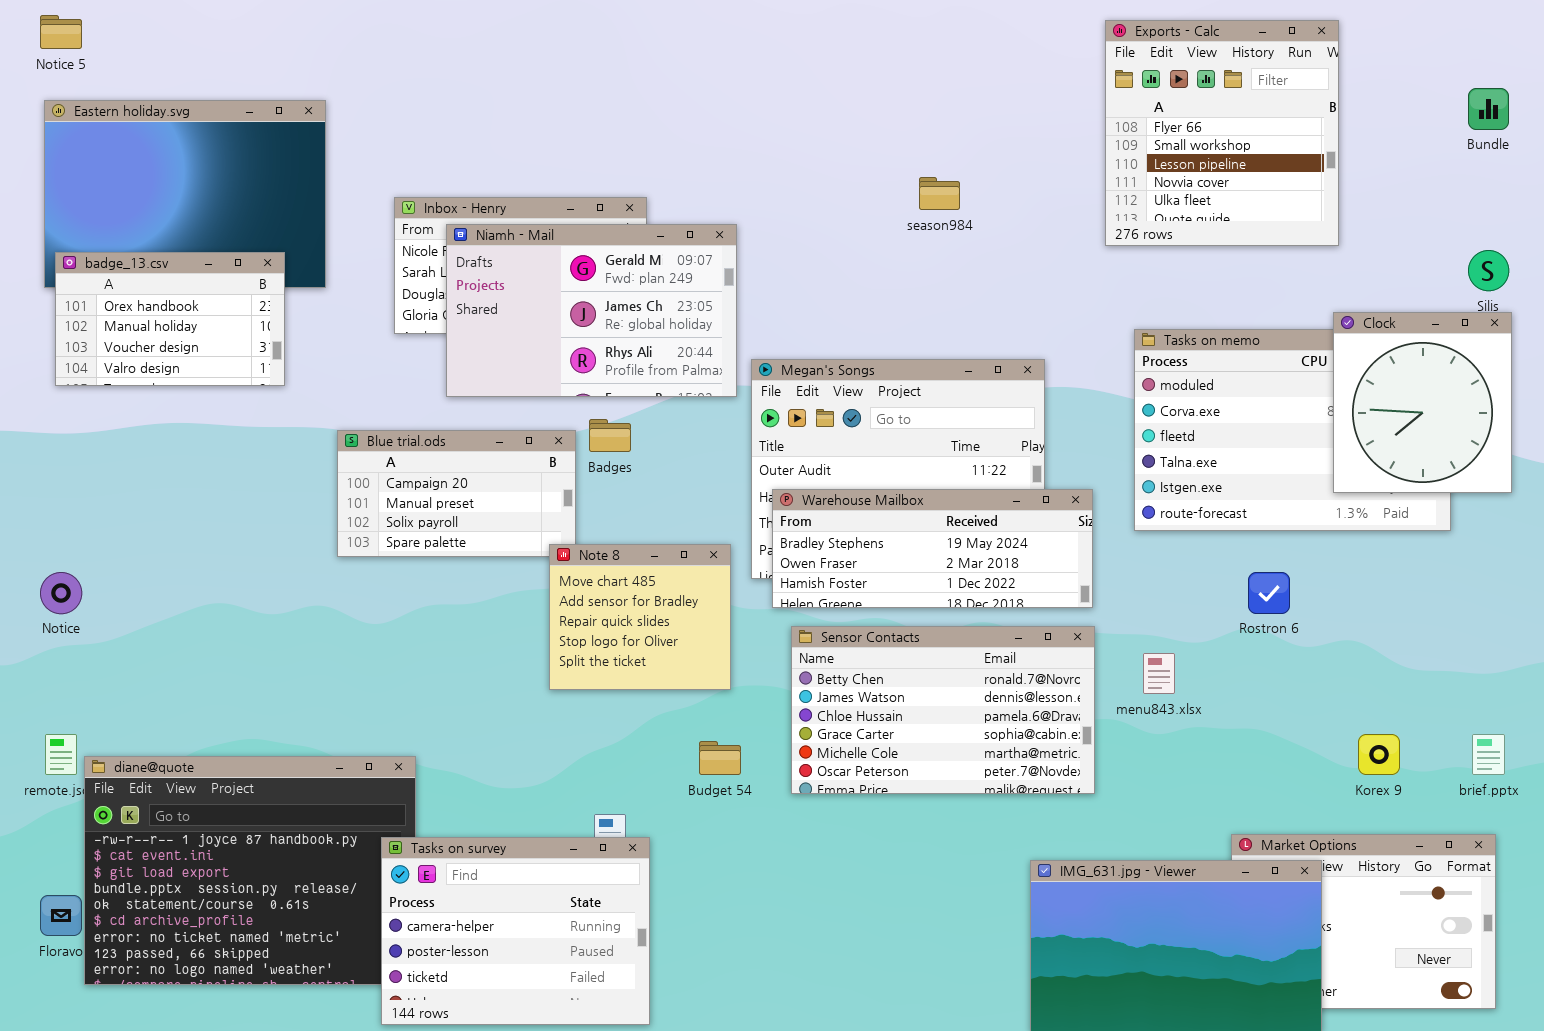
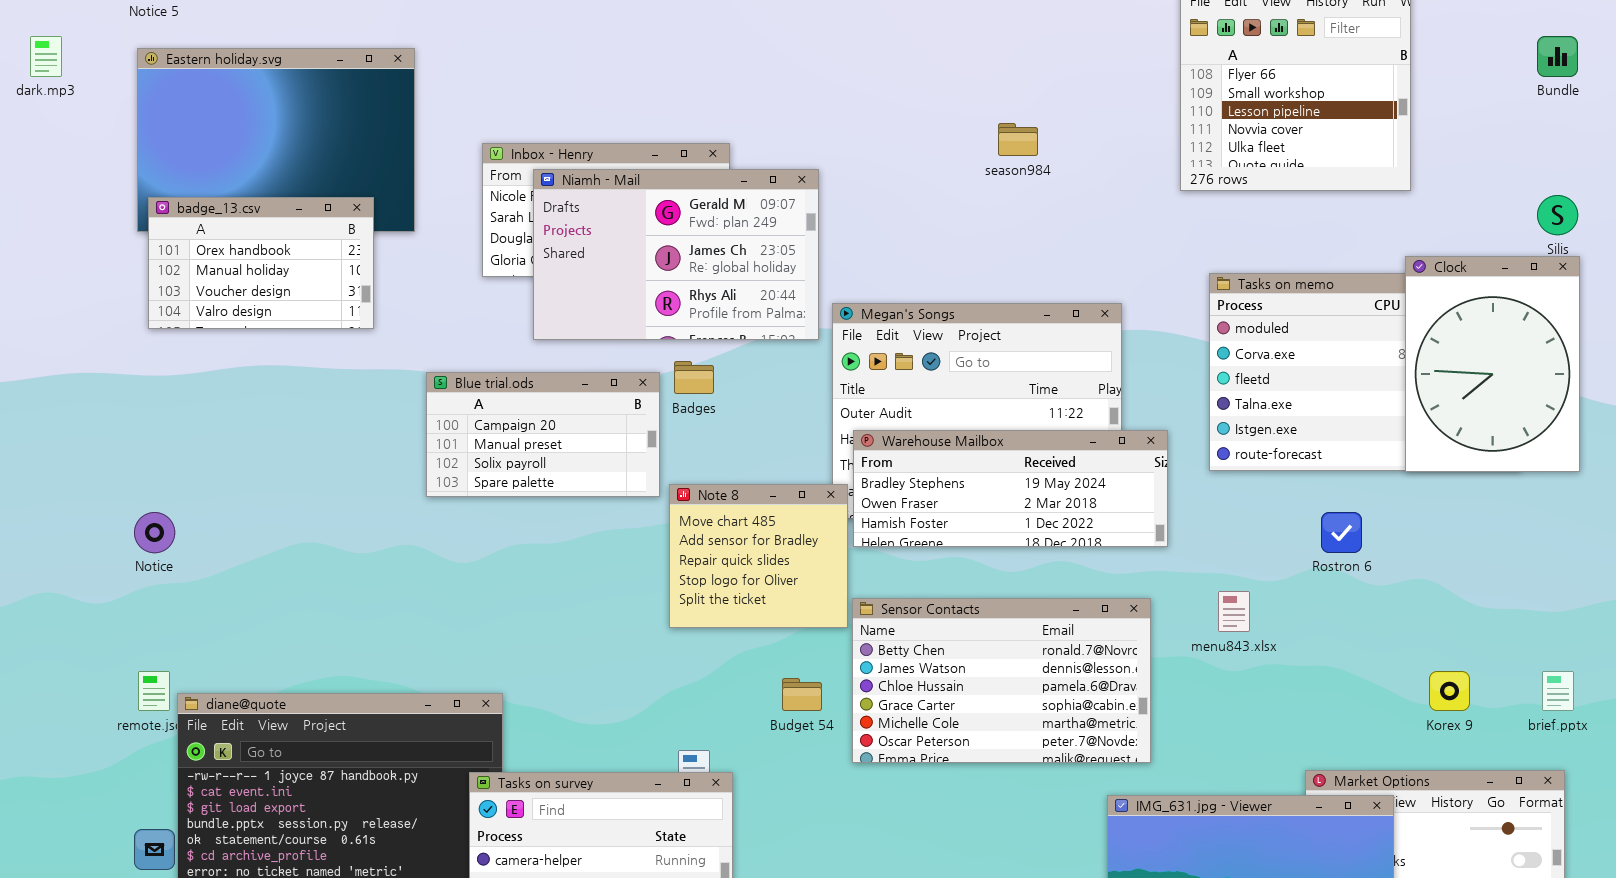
Clock: [1333,312,1512,493] -> [1405,256,1580,472], resized
Note 8: [549,544,731,690] -> [669,484,848,628], moved
Sensor Contacts: [791,626,1095,794] -> [852,598,1151,763], moved

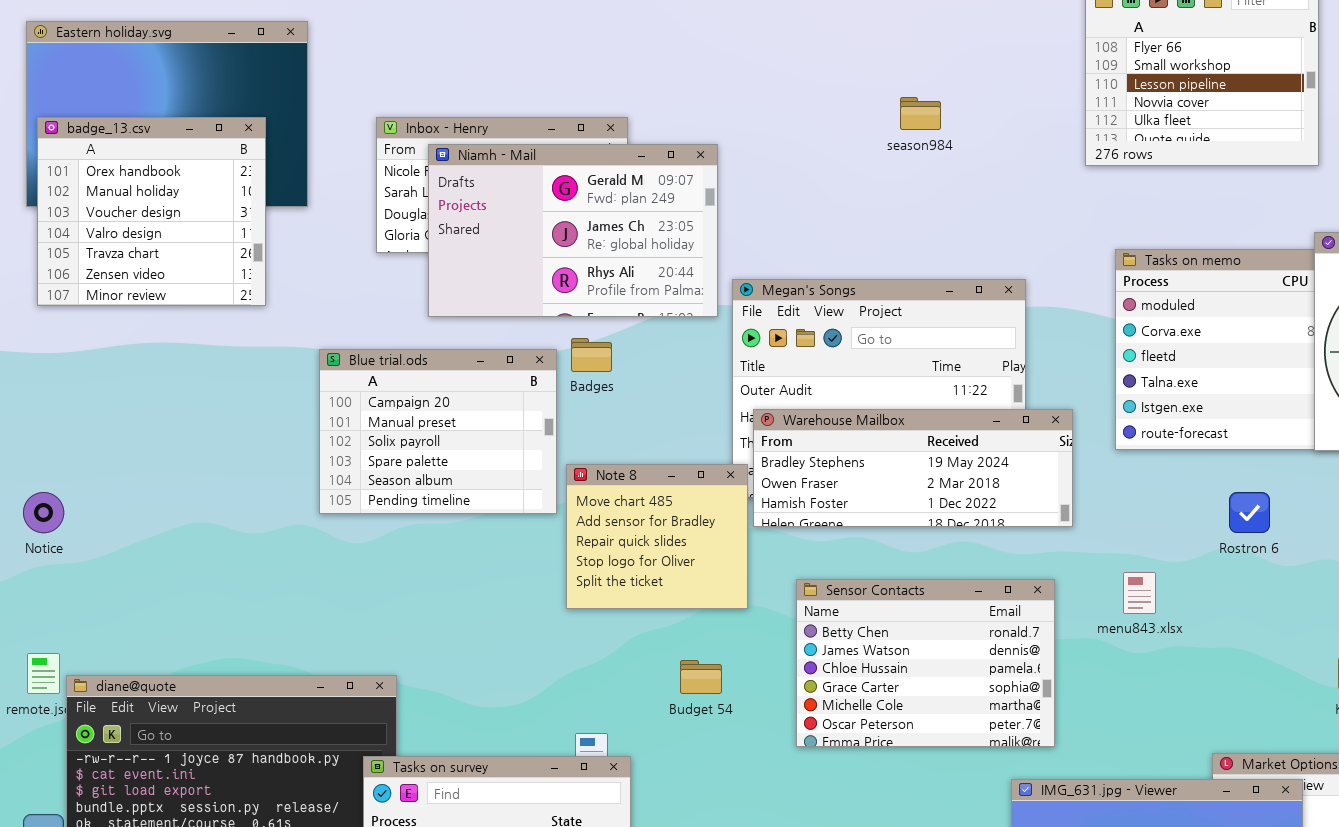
badge_13.csv: [148,197,374,329] -> [37,117,266,306], resized
Blue trial.ods: [426,372,660,497] -> [319,349,557,514], resized
Sensor Contacts: [852,598,1151,763] -> [796,579,1055,747], resized

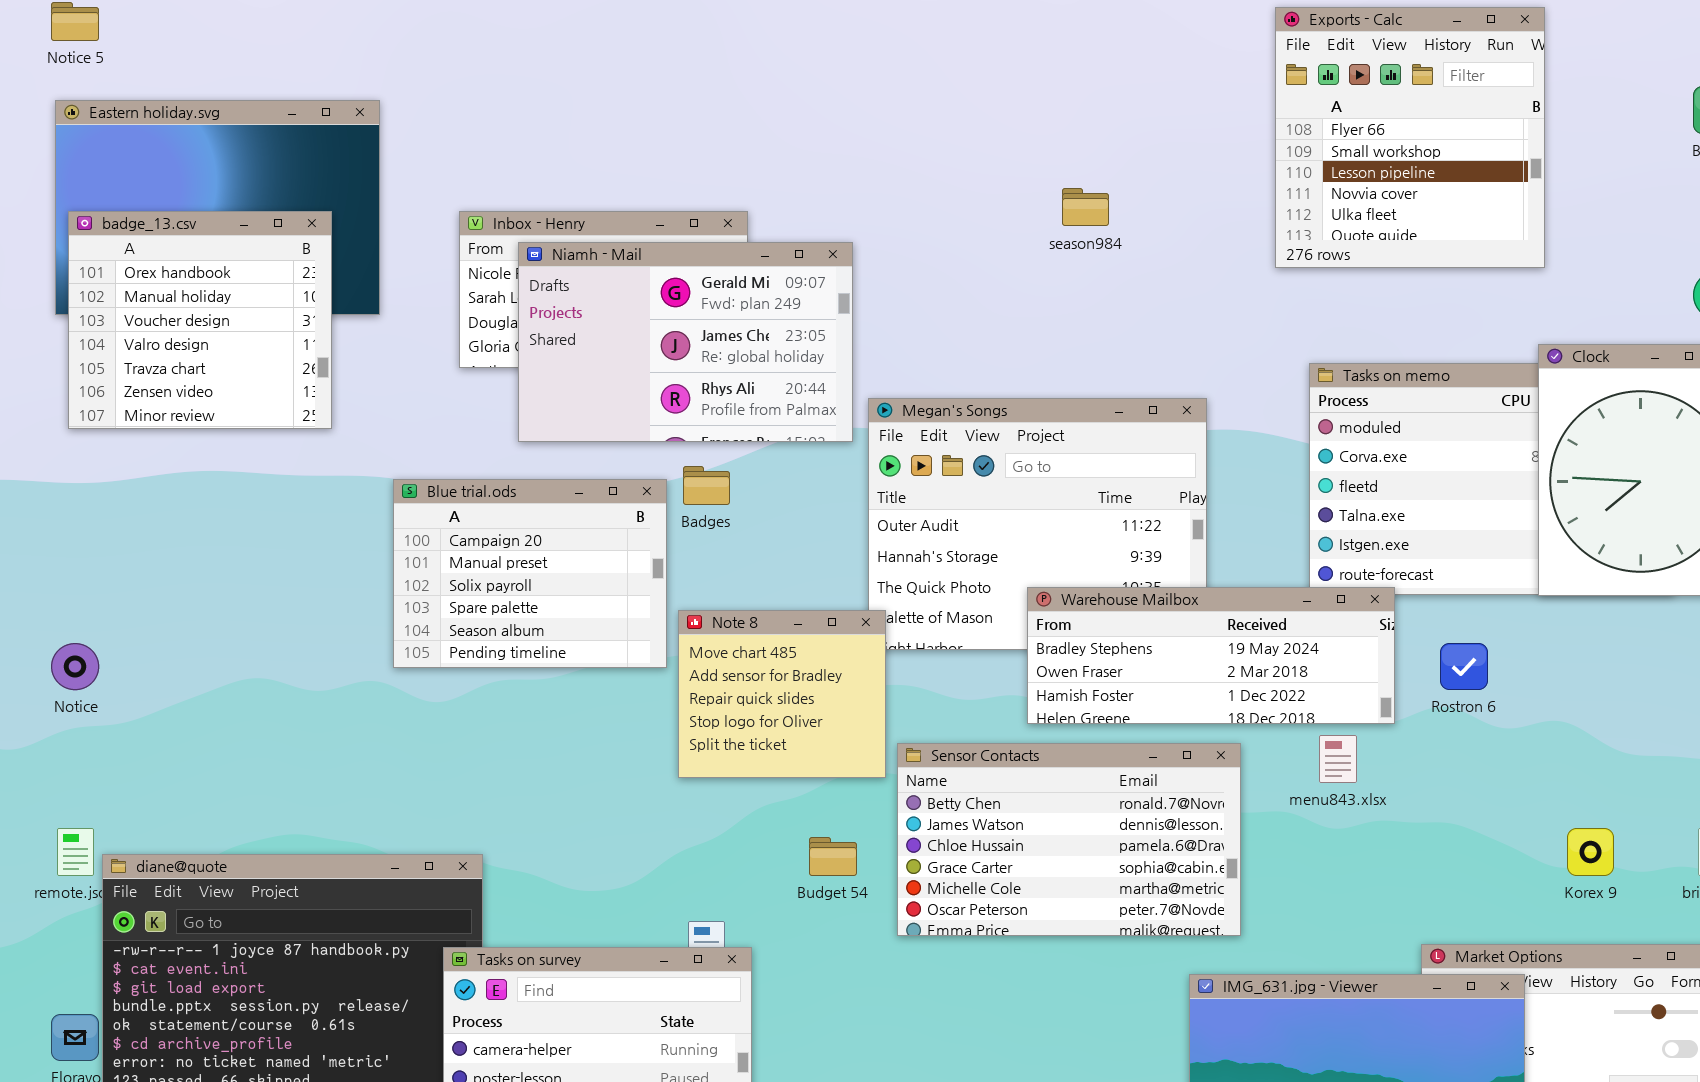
Warehouse Mailbox: [753,409,1073,527] -> [1027,587,1395,724], moved
Sensor Contacts: [796,579,1055,747] -> [897,743,1241,936], resized

